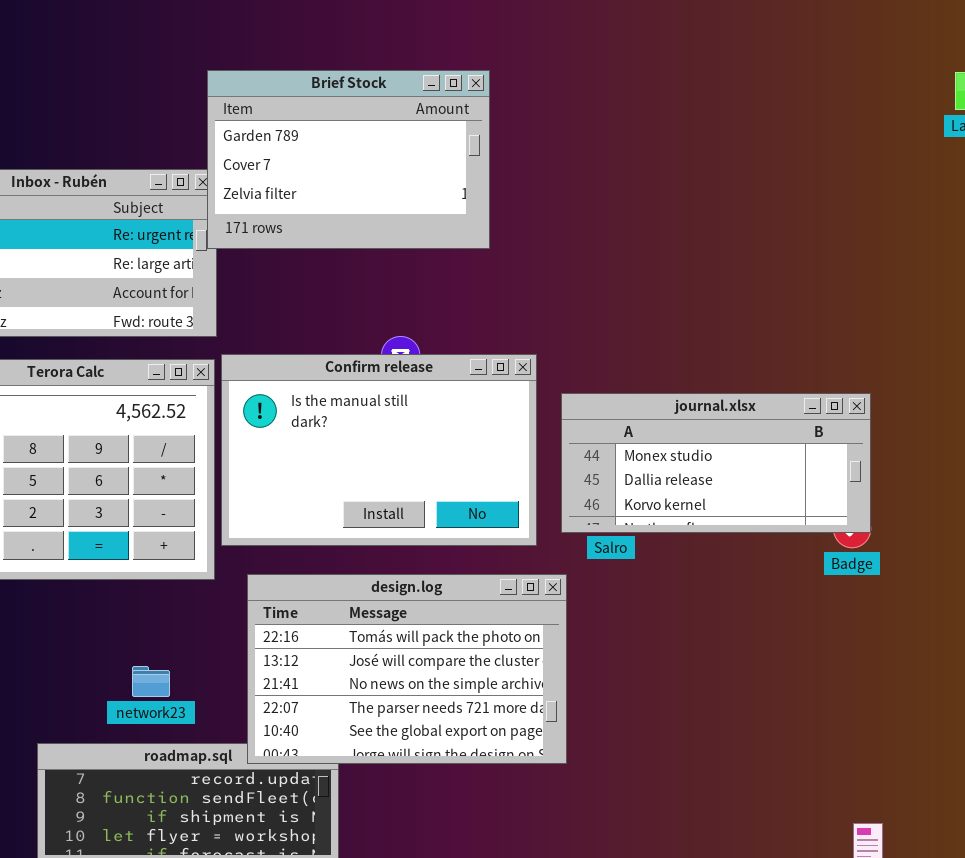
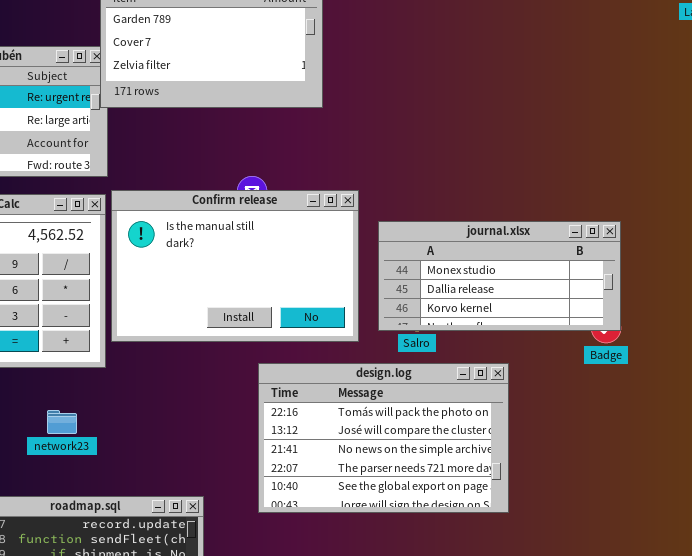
design.log: [247,574,567,764] -> [258,363,509,513], moved
network23: [132,666,170,697] -> [47,410,77,434], moved

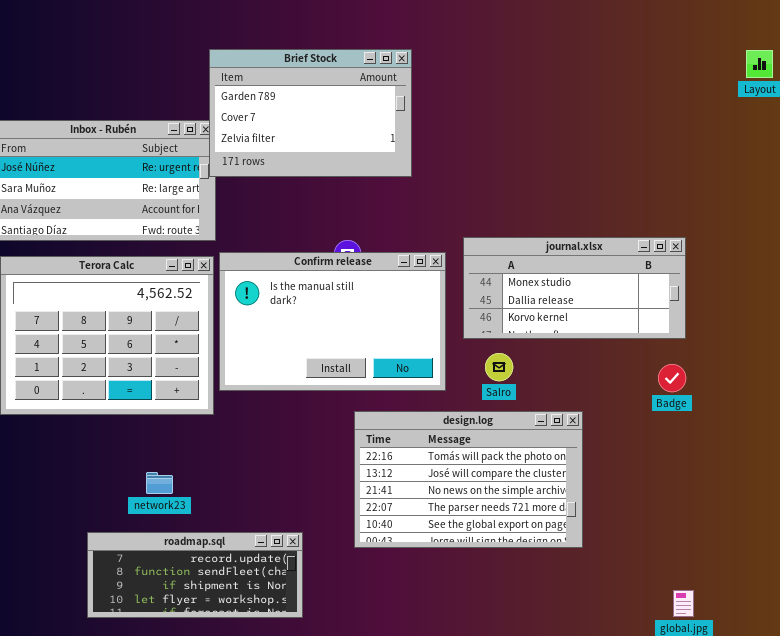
journal.xlsx: [378,221,621,331] -> [463,237,686,339], moved
network23: [47,410,77,434] -> [146,472,173,494], moved

